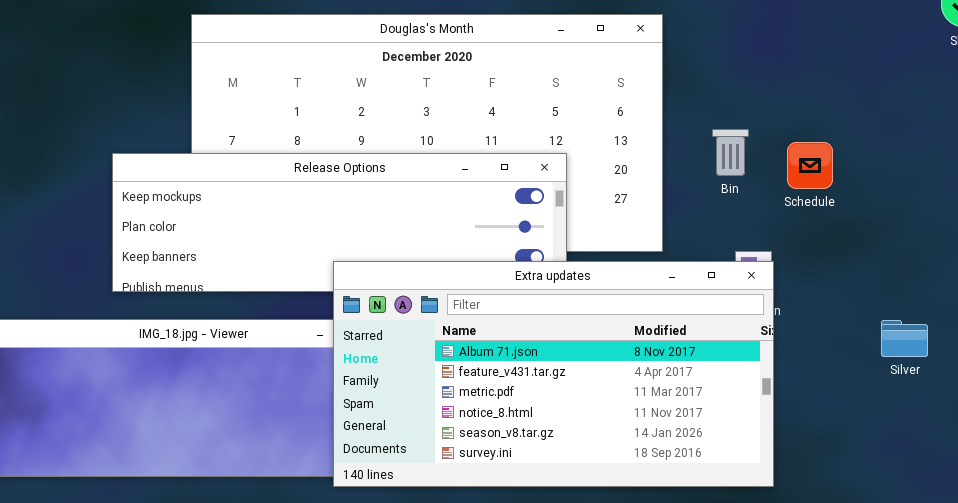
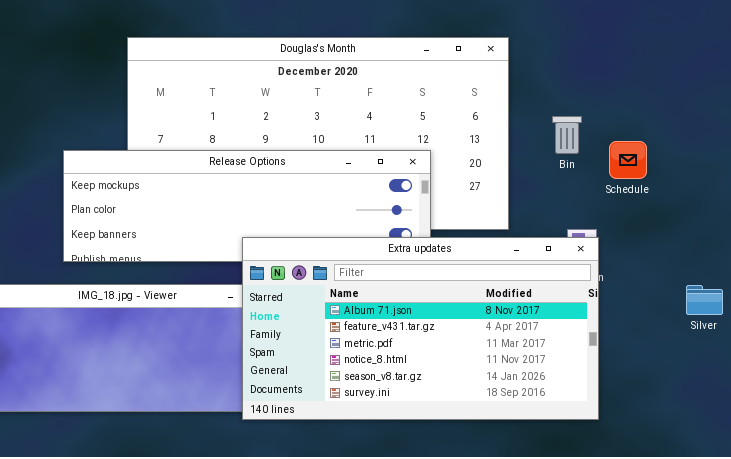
Bin: [712,129,749,176] -> [552,116,582,154], moved

